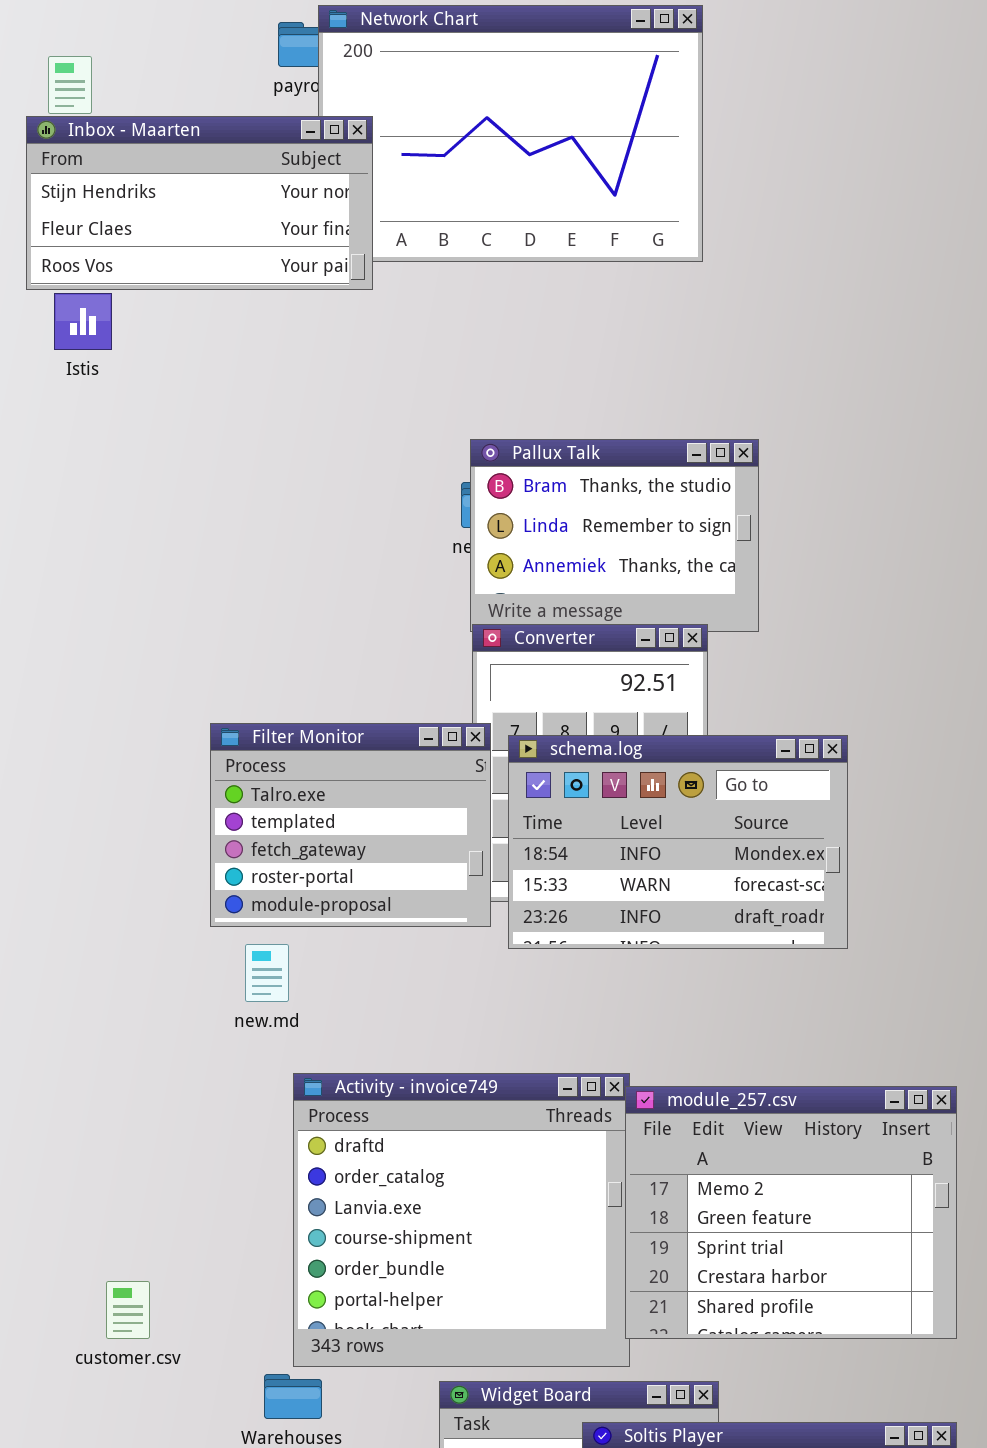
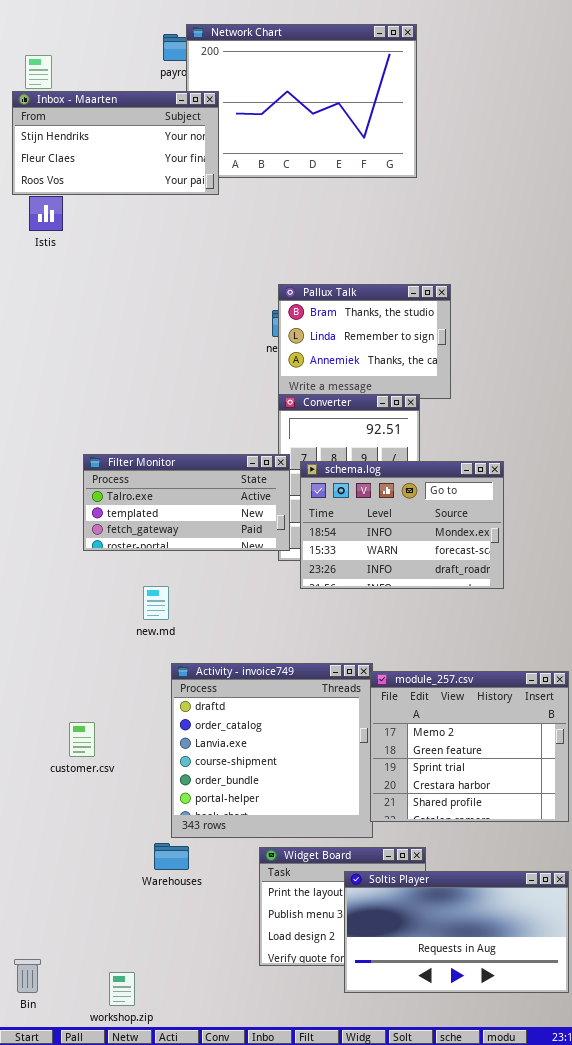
Filter Monitor: [210,723,491,927] -> [83,454,290,551], resized
customer.csv: [106,1281,150,1339] -> [69,722,95,757], moved

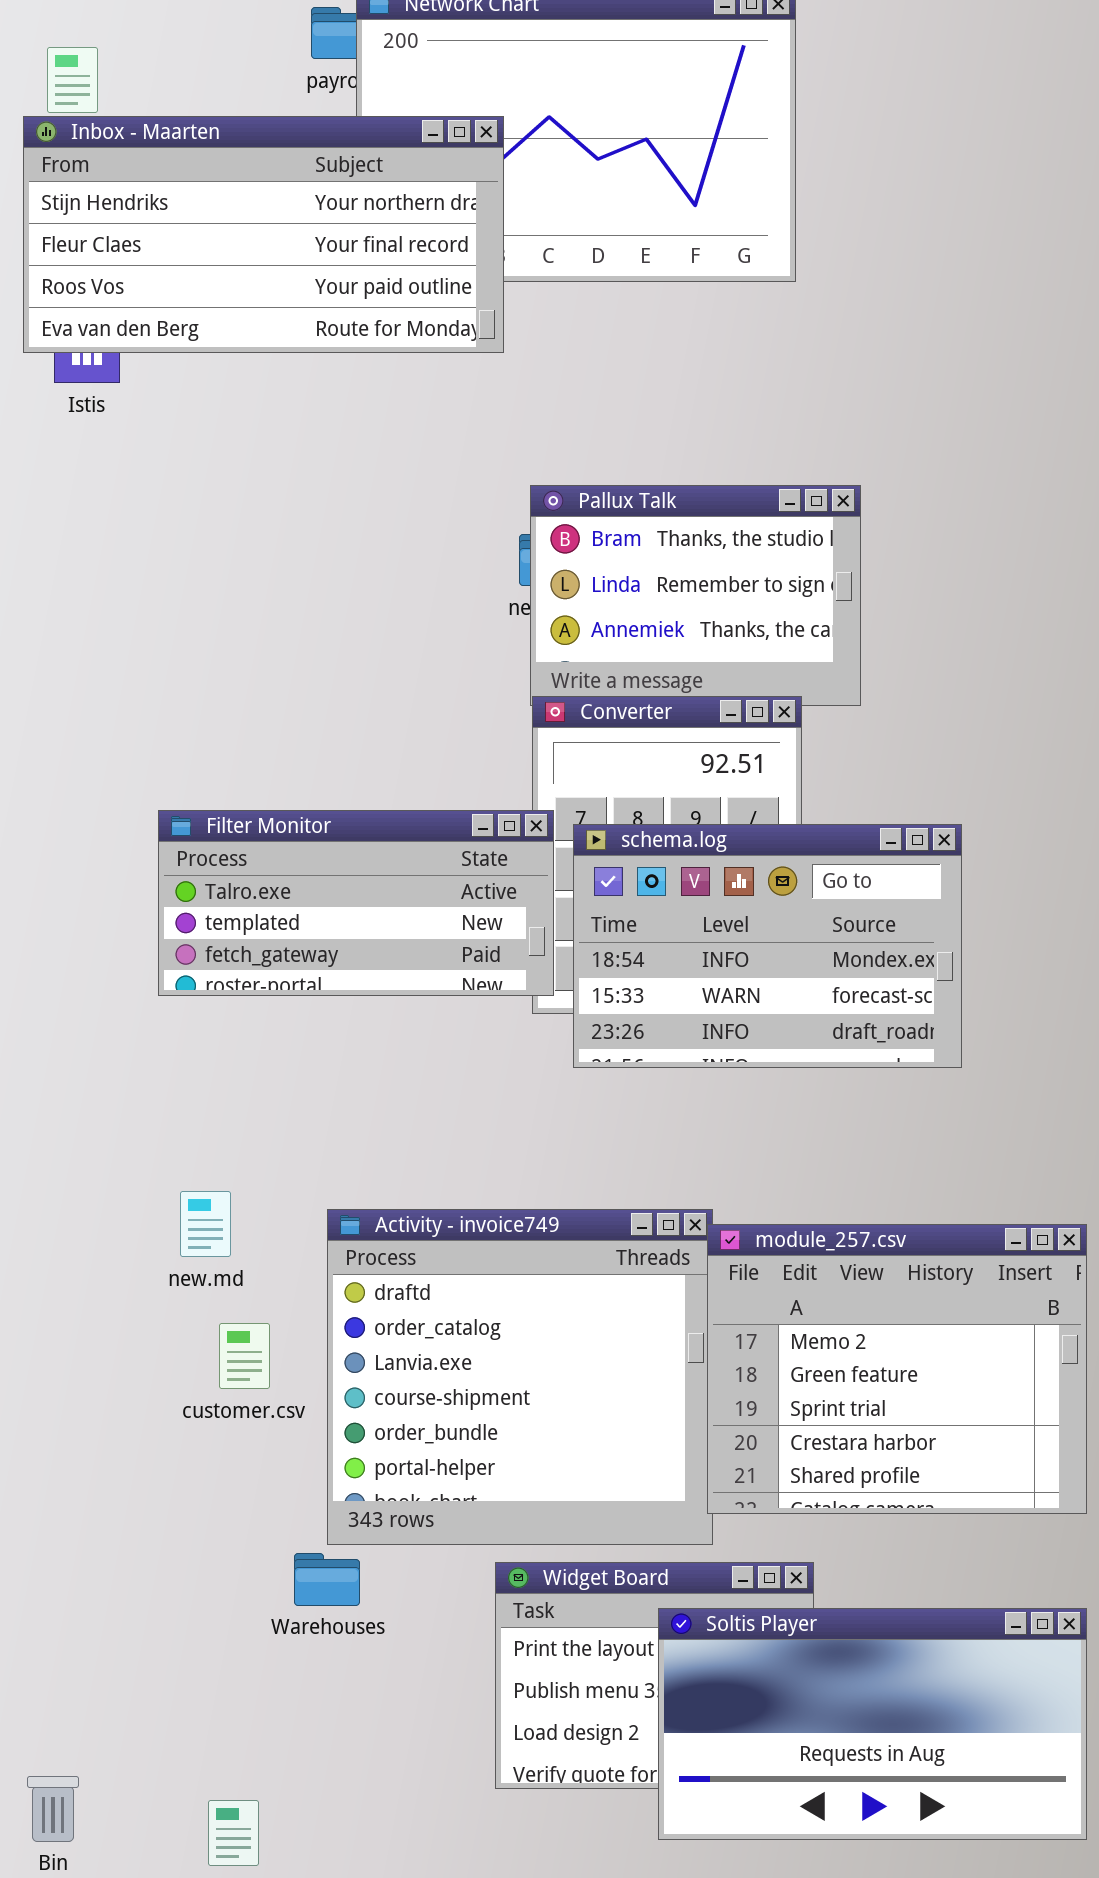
Inbox - Maarten: [12,91,219,195] -> [23,116,504,353], resized
new.md: [143,586,169,620] -> [180,1191,231,1257], moved
customer.csv: [69,722,95,757] -> [219,1323,270,1389], moved

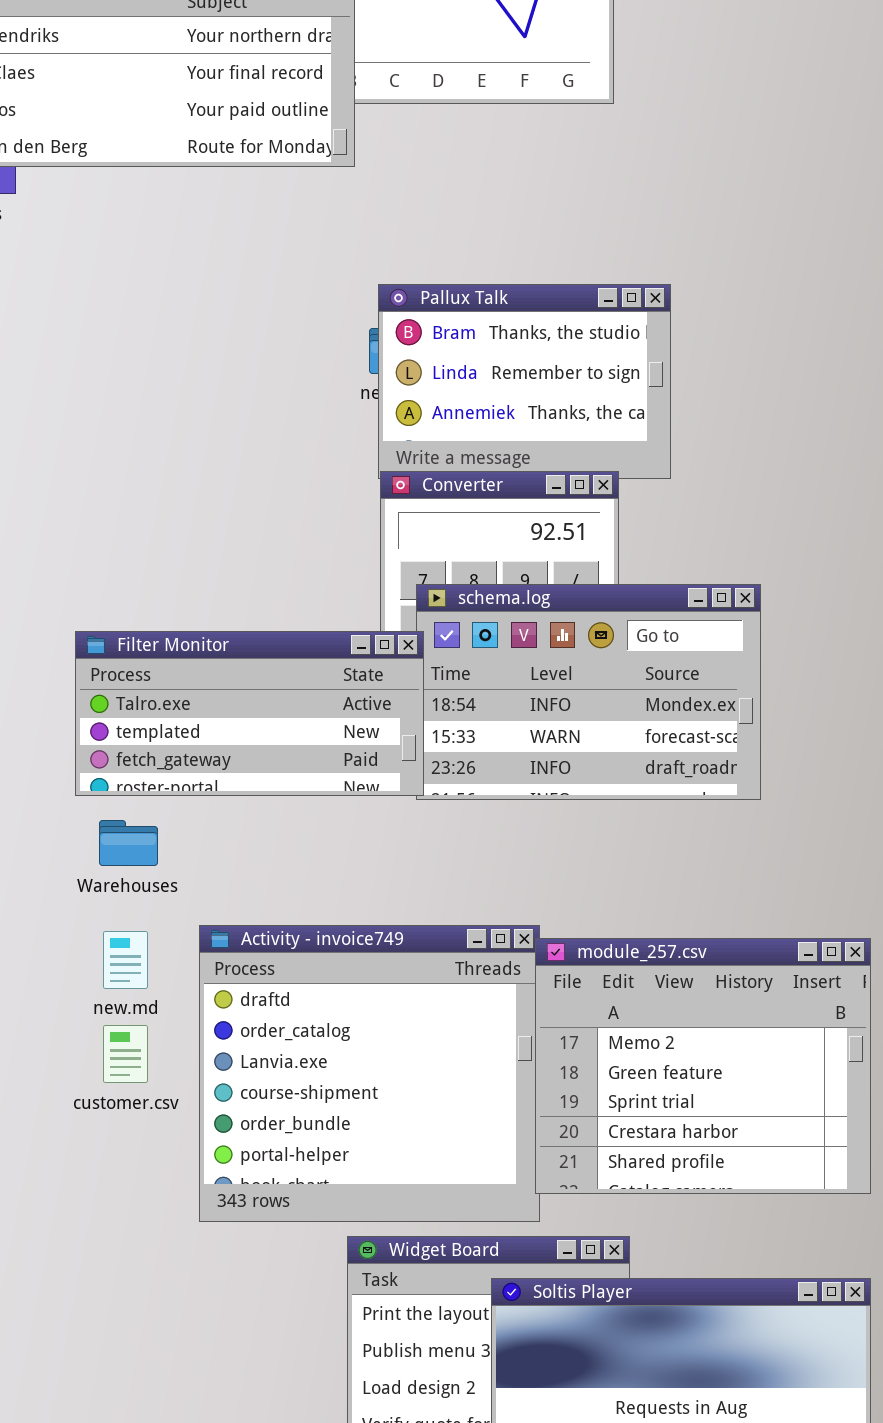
Filter Monitor: [158,810,554,996] -> [75,631,424,796], moved
new.md: [180,1191,231,1257] -> [103,931,148,989], moved
Warehouses: [294,1553,360,1606] -> [99,820,158,866], moved

